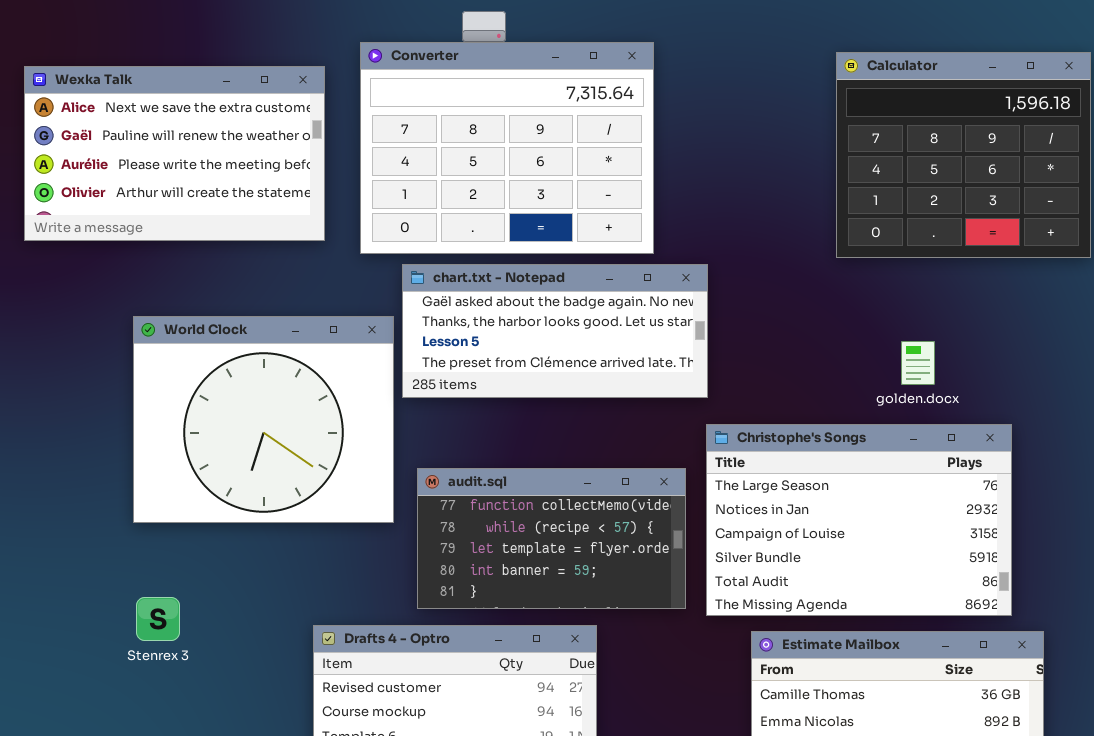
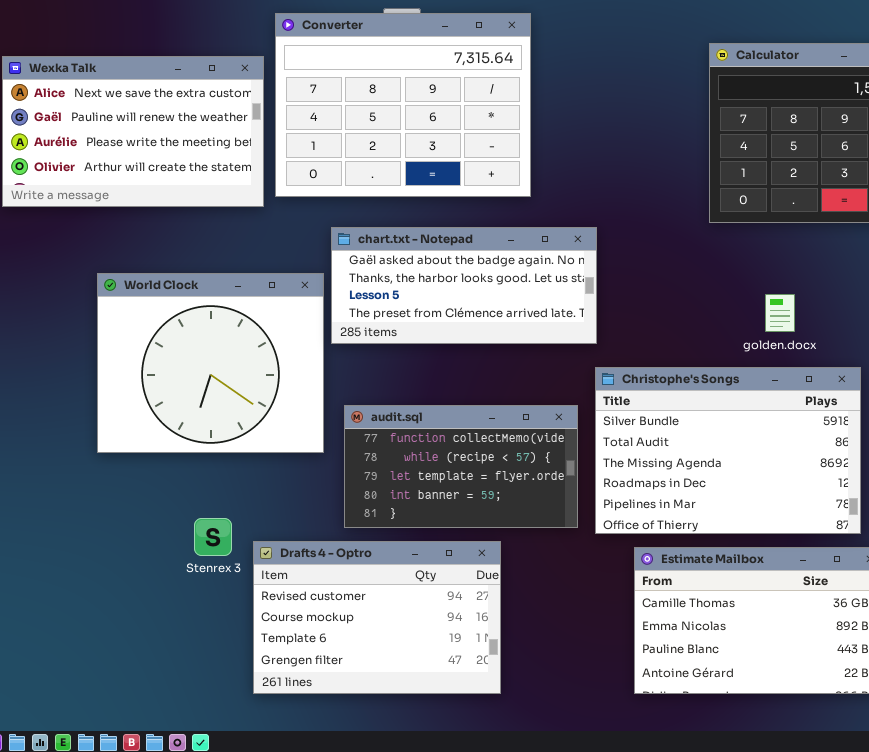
Converter: [360,42,654,254] -> [275,13,531,197], moved
Christophe's Songs: [706,424,1012,616] -> [595,367,861,534], scrolled down 3 rows
Stenrex 3: [136,597,180,641] -> [194,518,232,556], moved

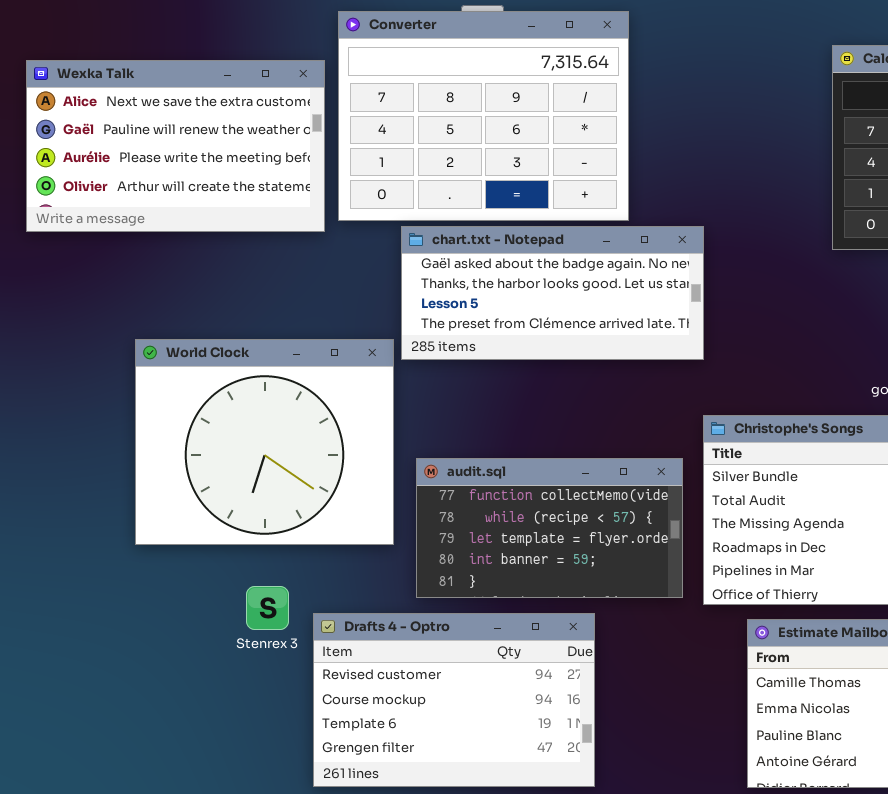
chart.txt - Notepad: [331,227,597,344] -> [401,226,704,360], moved
World Clock: [97,273,324,453] -> [135,339,394,545], moved

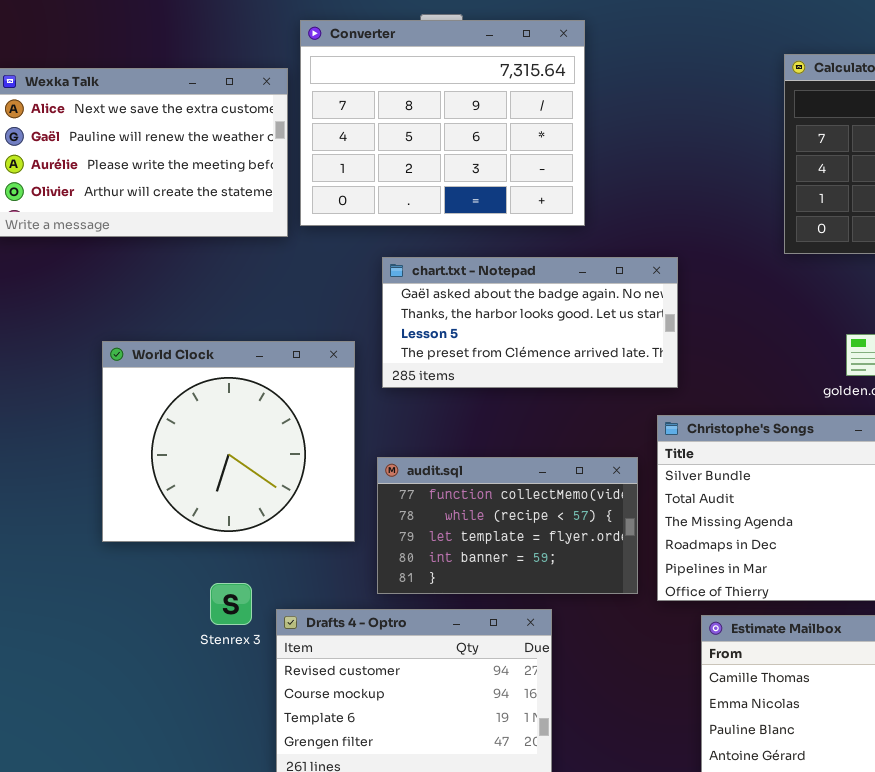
chart.txt - Notepad: [401,226,704,360] -> [382,257,678,388], moved

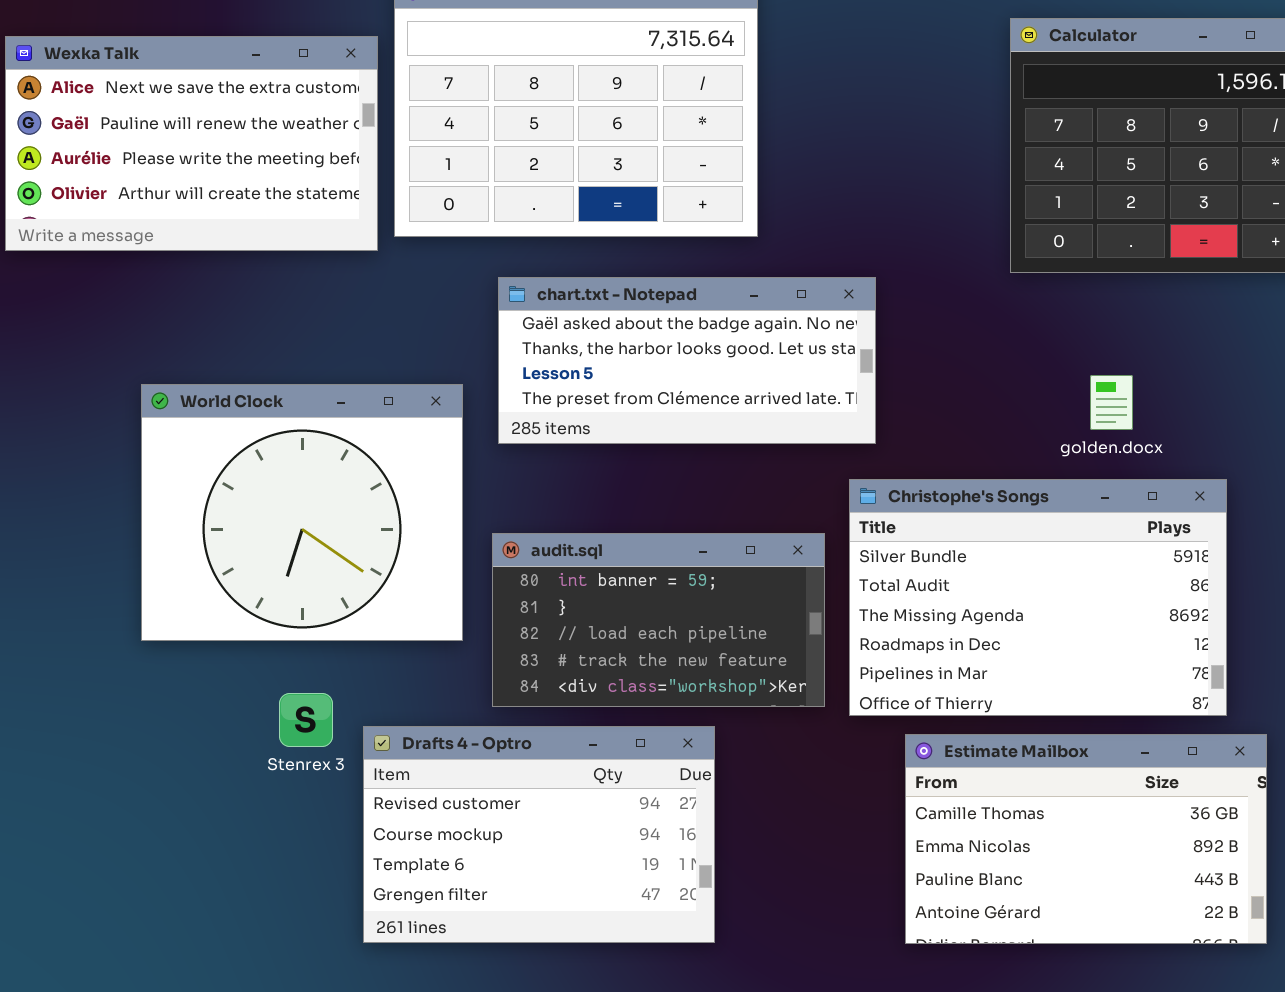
audit.sql: [377,457,638,594] -> [492,533,825,707], scrolled down 3 rows

